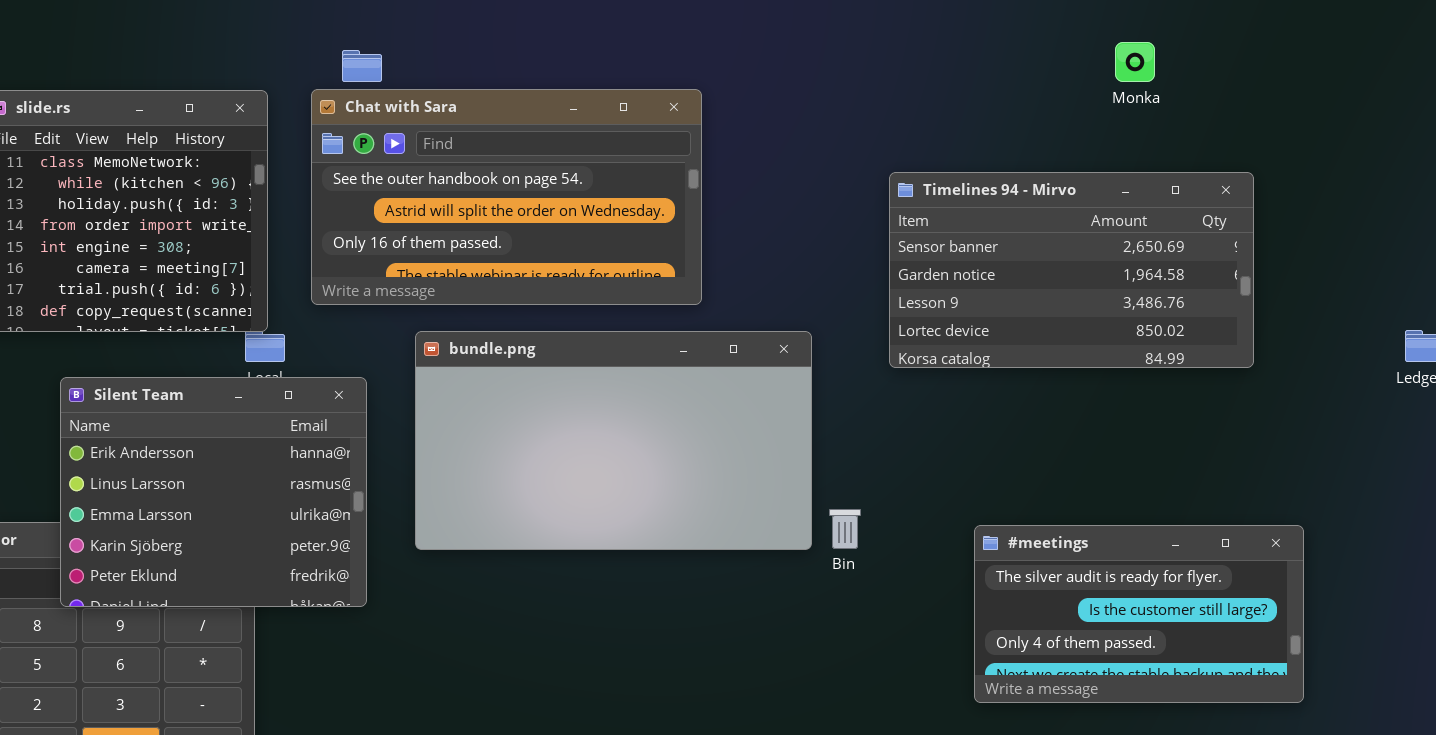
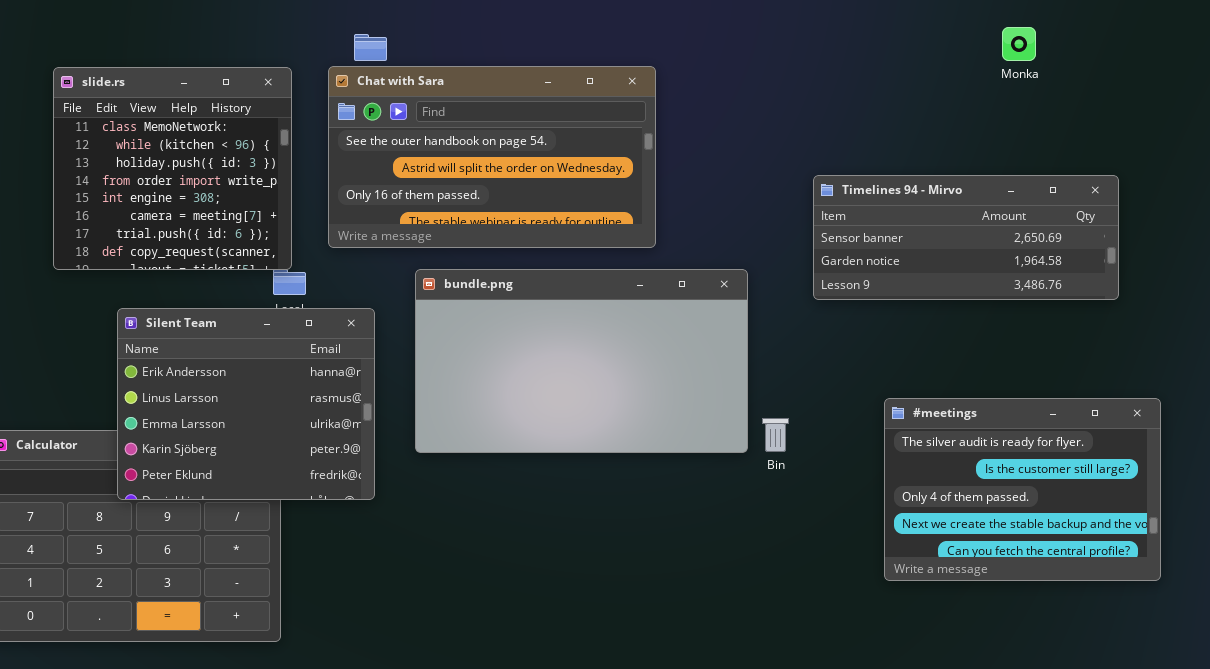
Timelines 94 - Mirvo: [889,172,1254,368] -> [813,175,1119,300], resized
#meetings: [974,525,1304,703] -> [884,398,1161,581], resized

